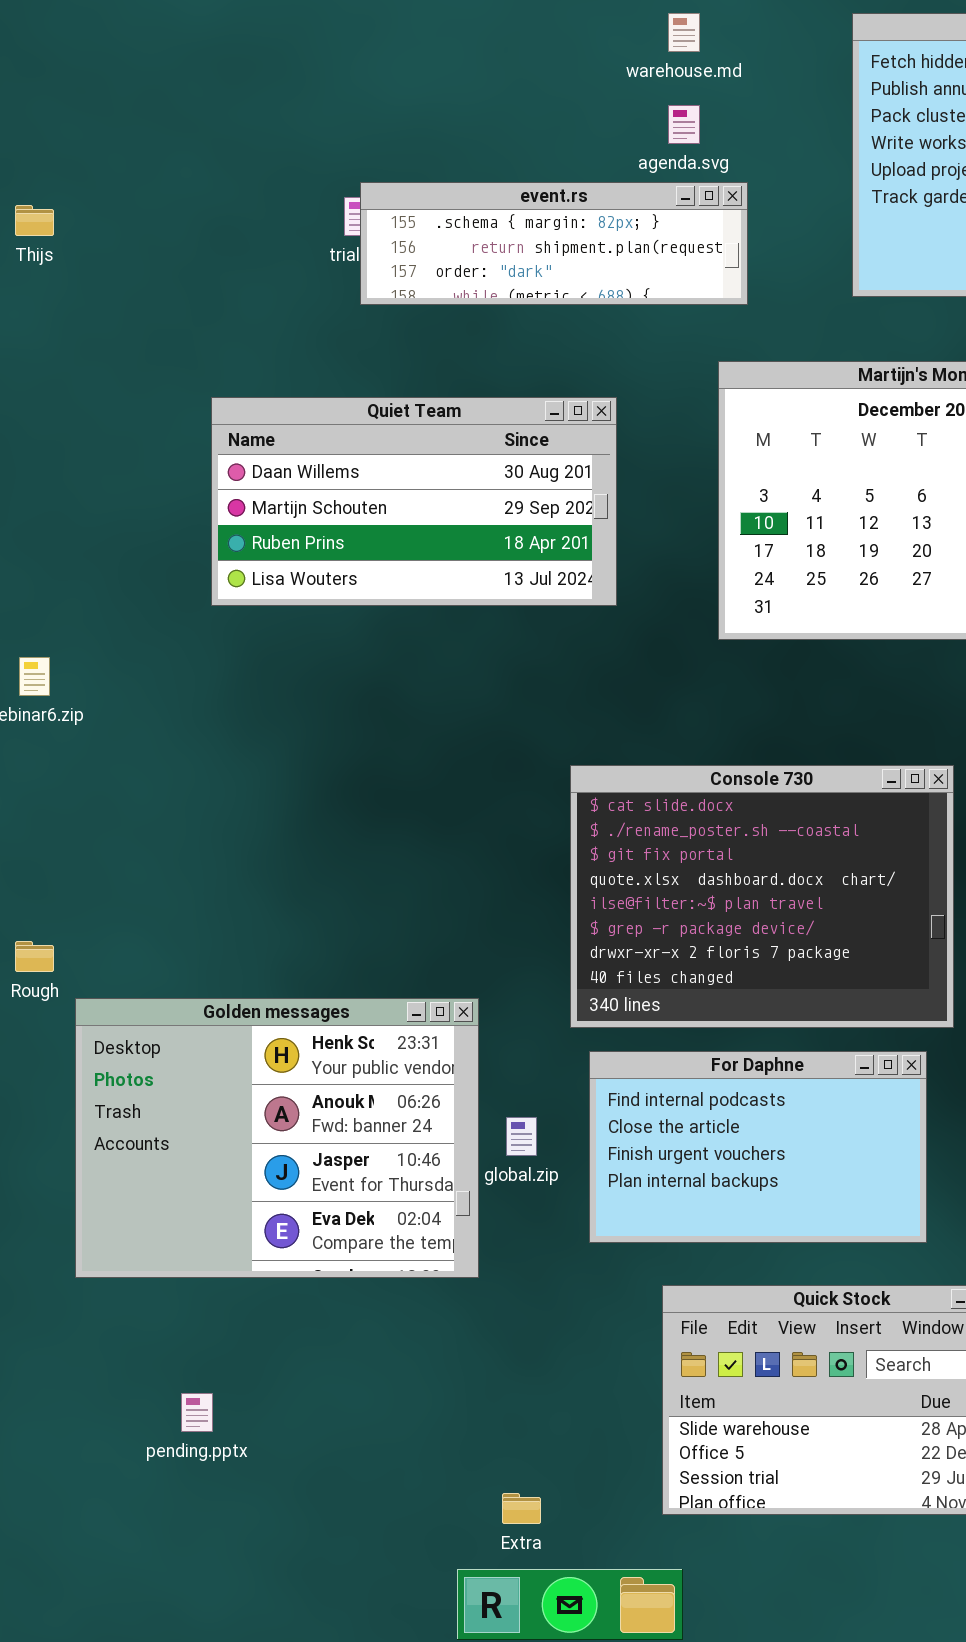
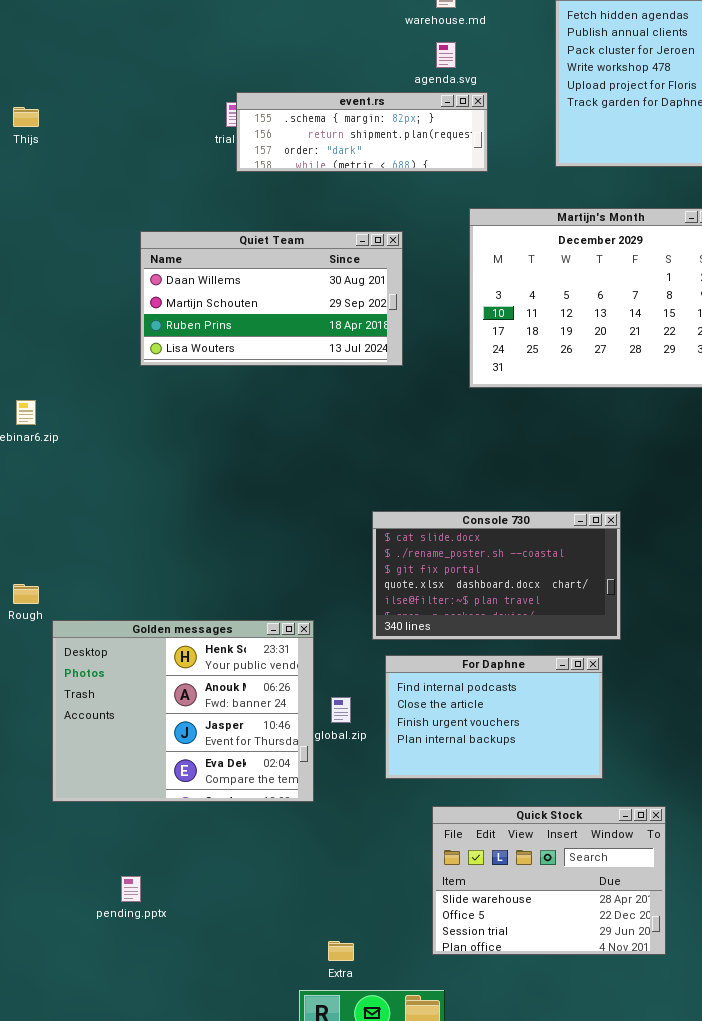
Console 730: [570,765,954,1028] -> [372,511,621,640], resized

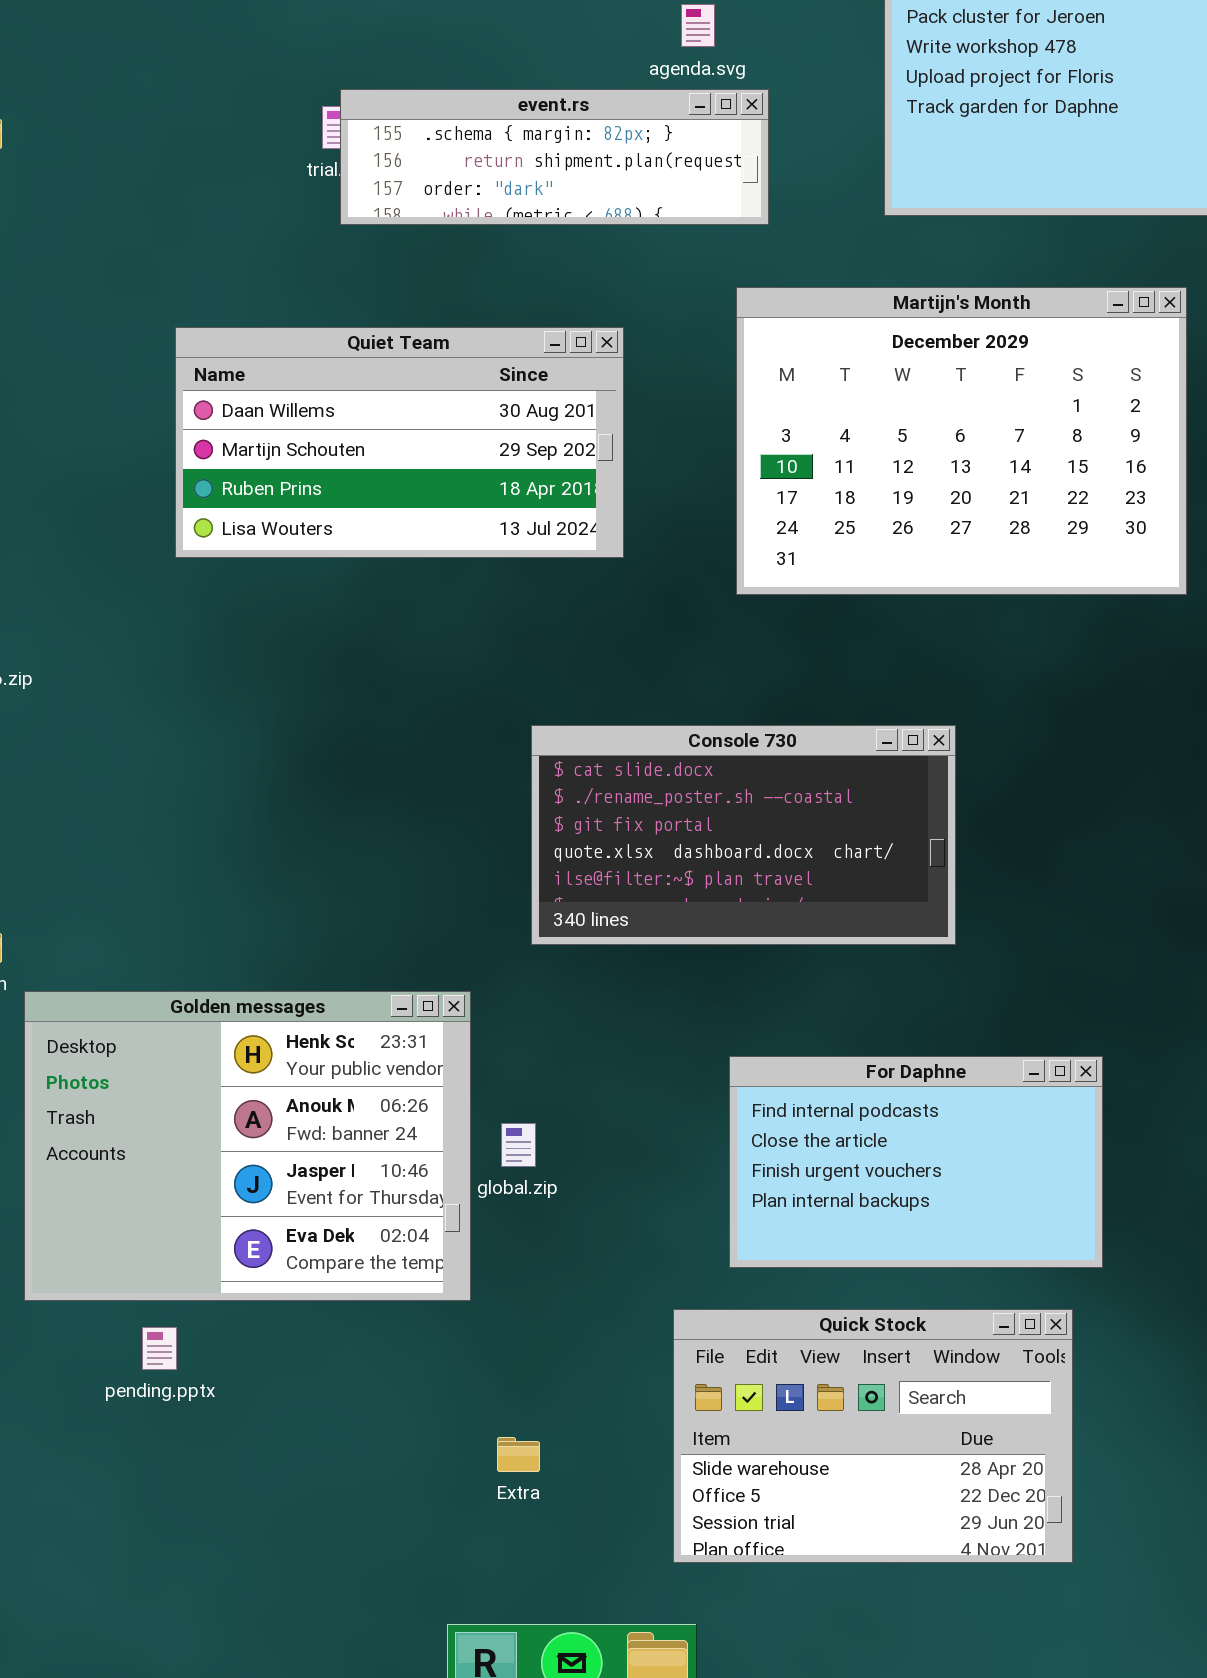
Console 730: [372,511,621,640] -> [531,725,956,945], moved
For Daphne: [385,655,603,779] -> [729,1056,1103,1268], moved
pending.pptx: [121,876,141,902] -> [142,1327,177,1370], moved
Extra: [328,941,354,961] -> [497,1437,540,1472], moved

